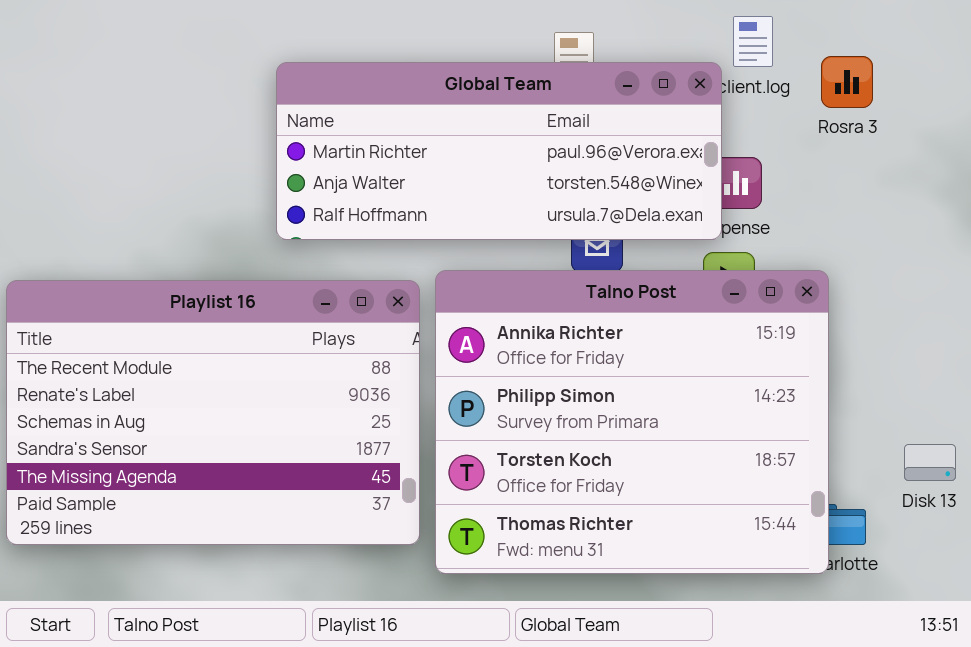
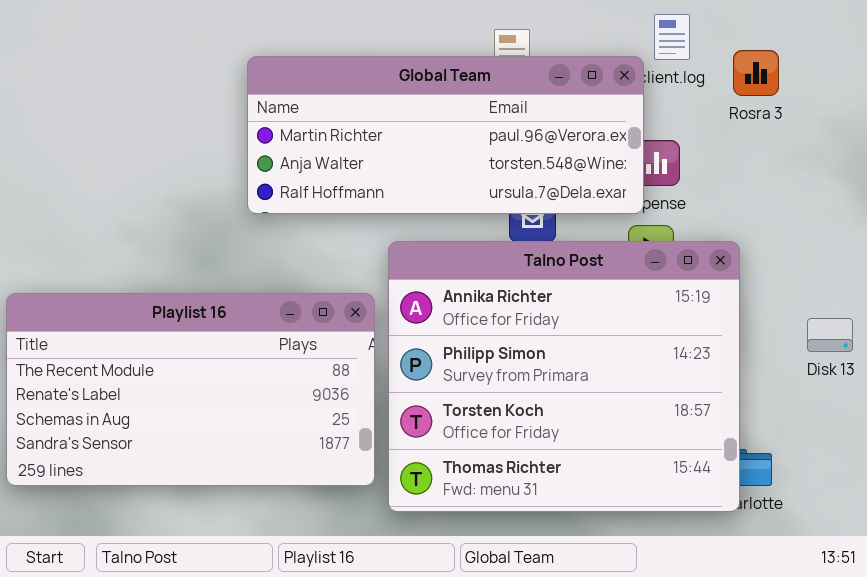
Playlist 16: [6,280,420,545] -> [6,293,375,486], resized
Disk 13: [904,444,956,481] -> [807,318,853,352], moved

